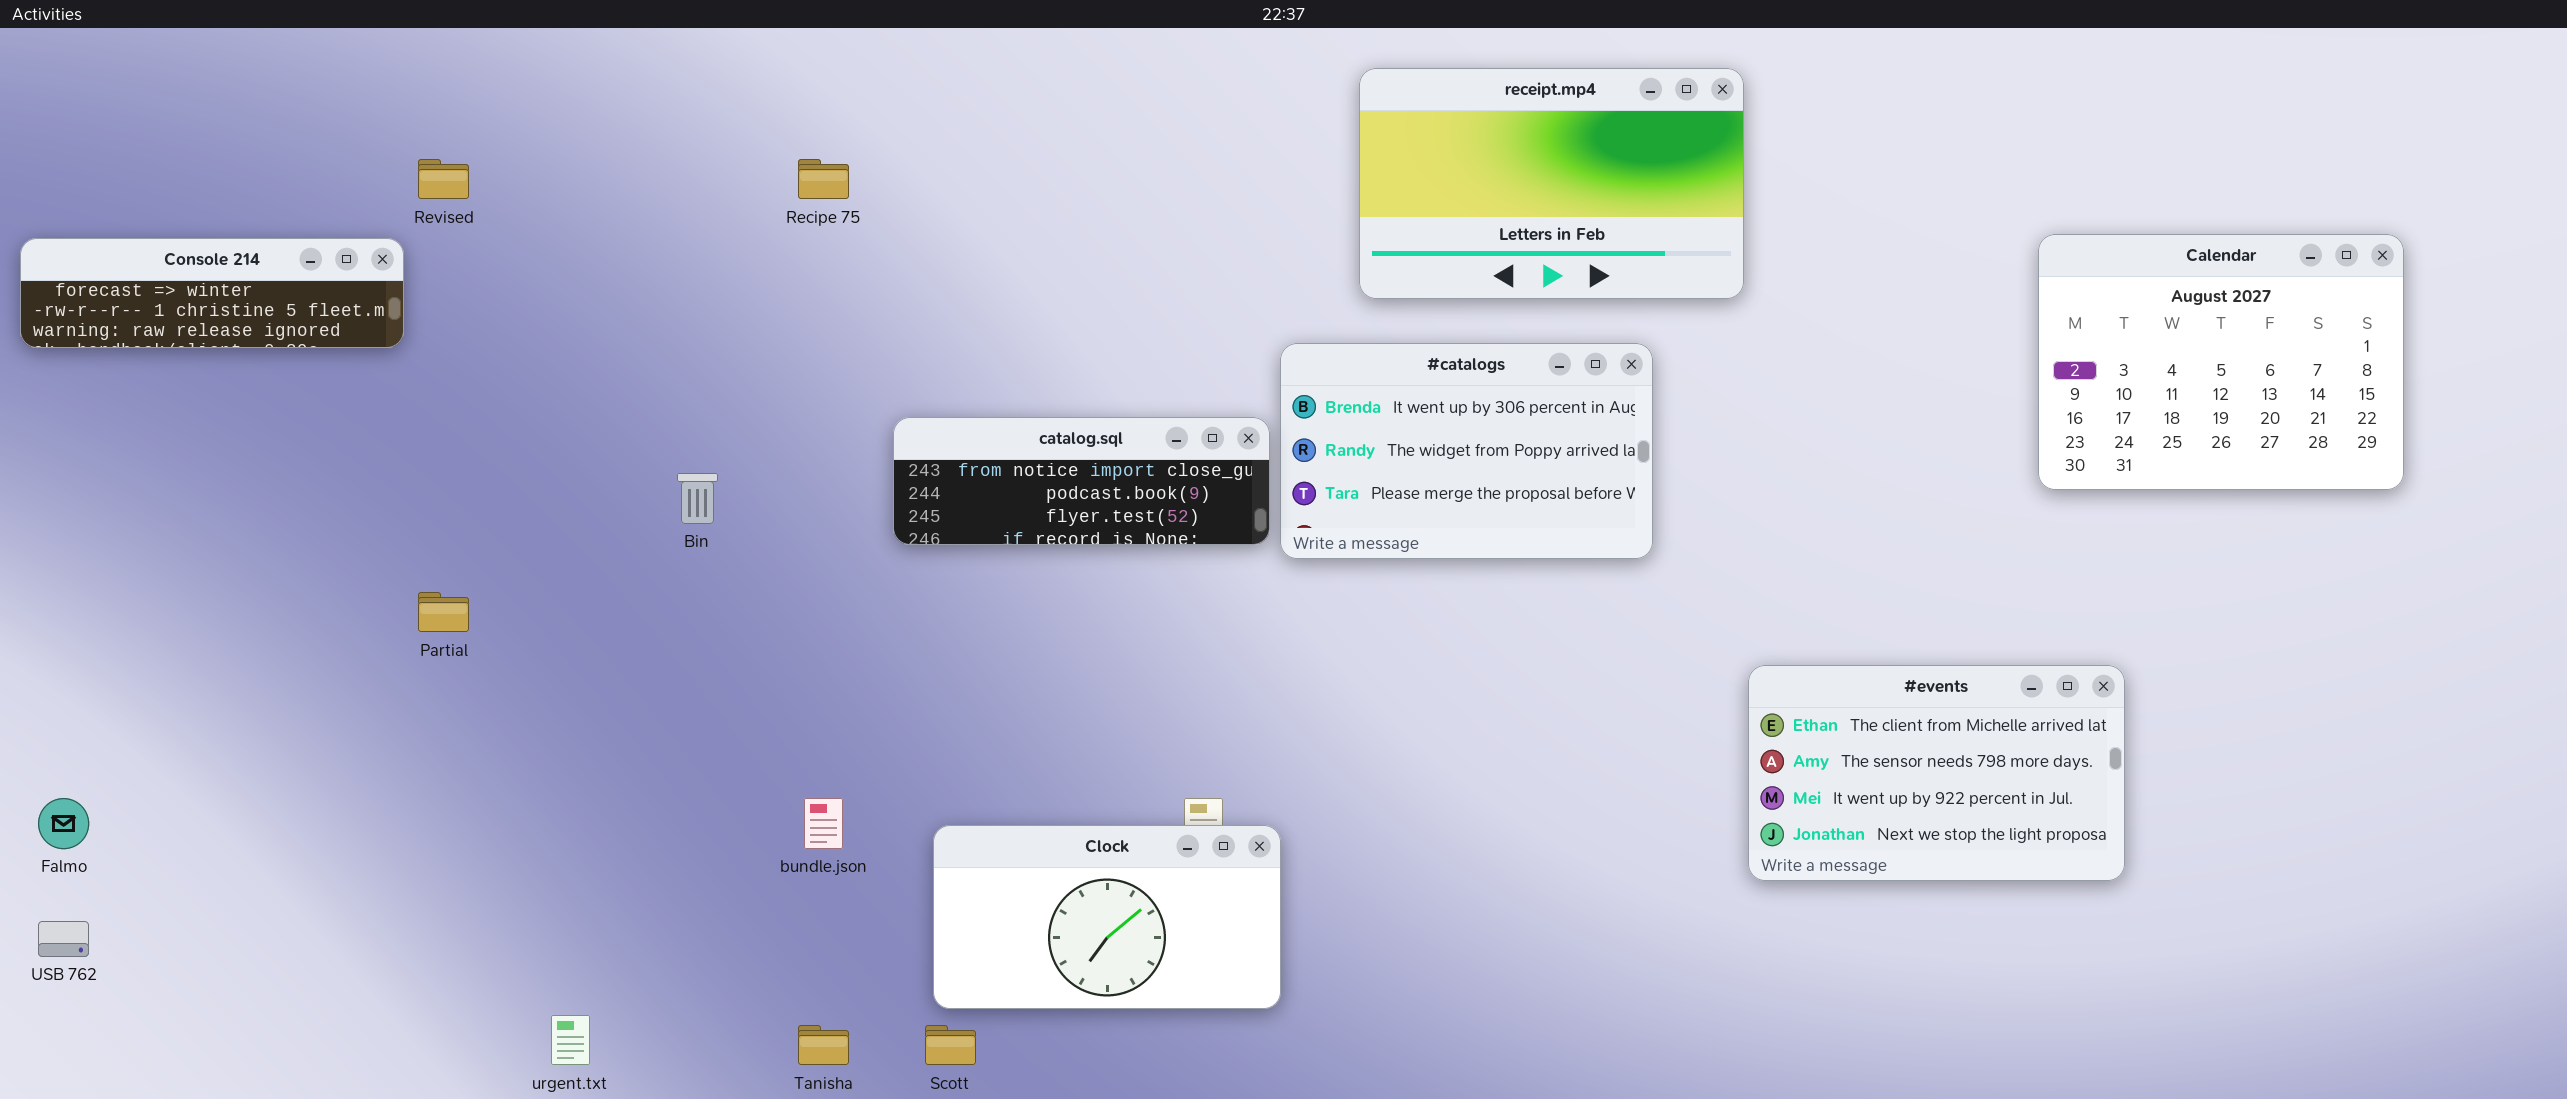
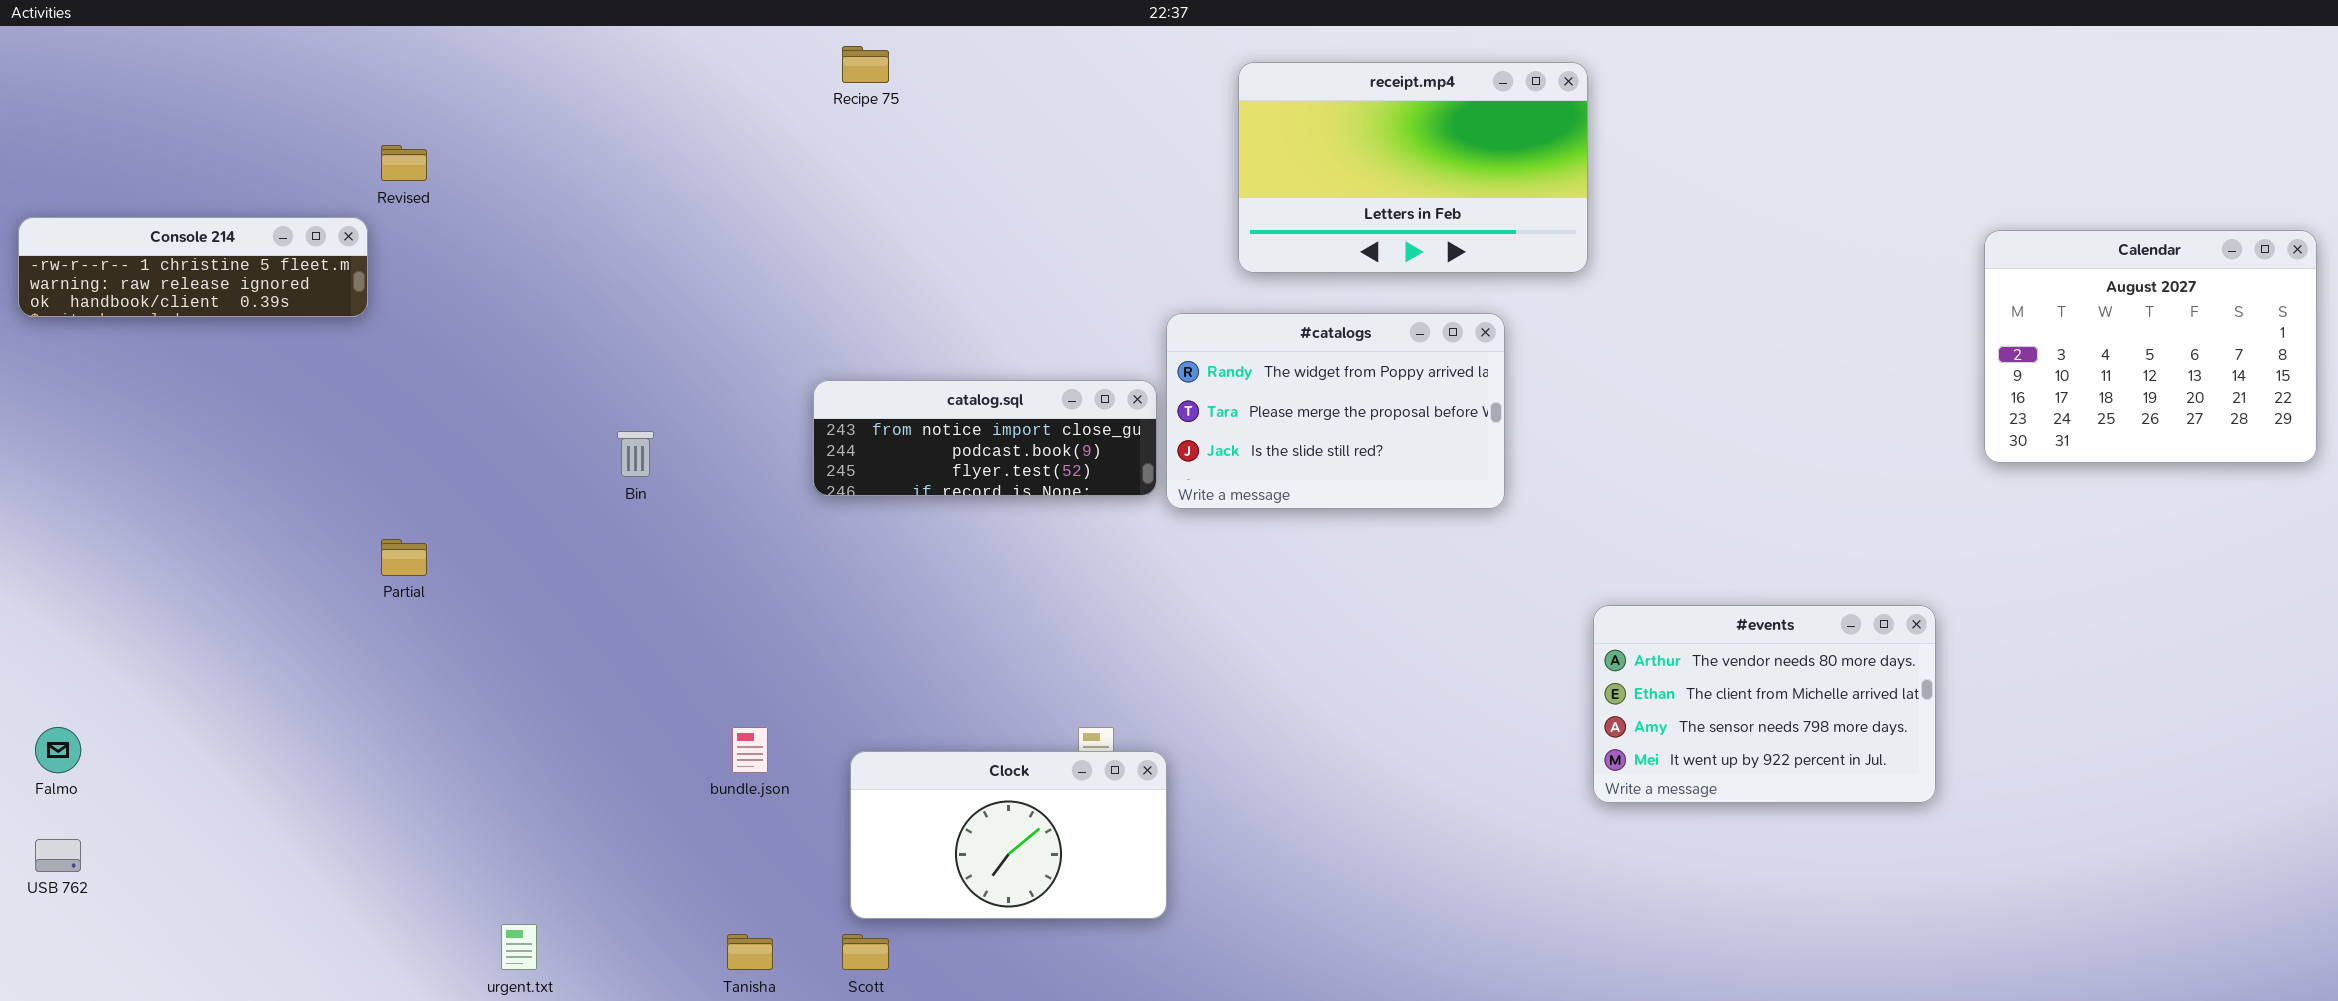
Recipe 75: [798,159,849,199] -> [842,46,889,83], moved
Calendar: [2038,234,2404,490] -> [1984,230,2317,463], moved
Console 214: [20,238,404,348] -> [18,217,368,317], scrolled down 1 row
#catalogs: [1280,343,1653,559] -> [1166,313,1505,509], scrolled down 1 row
#events: [1748,665,2125,881] -> [1593,605,1936,803], scrolled up 1 row

